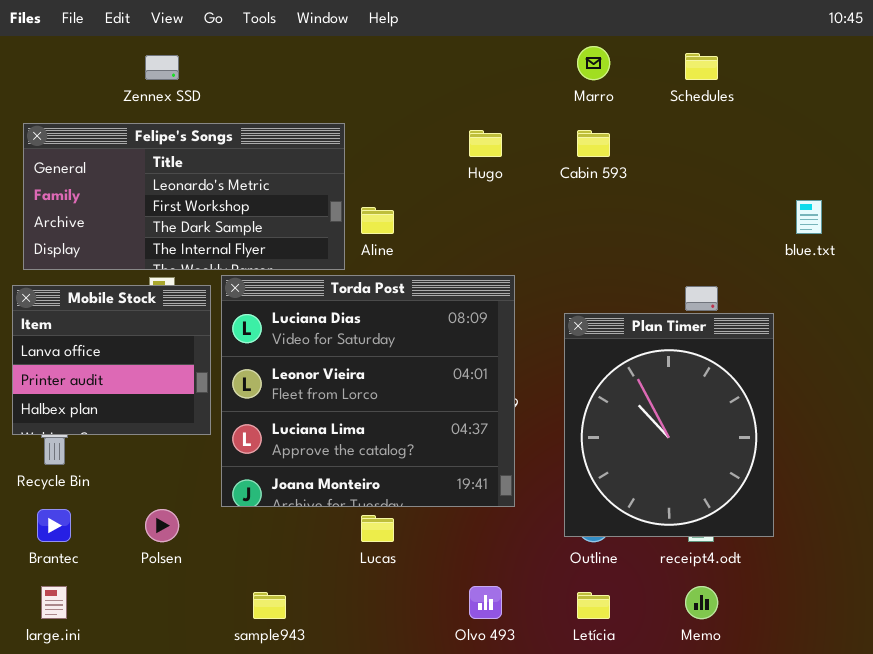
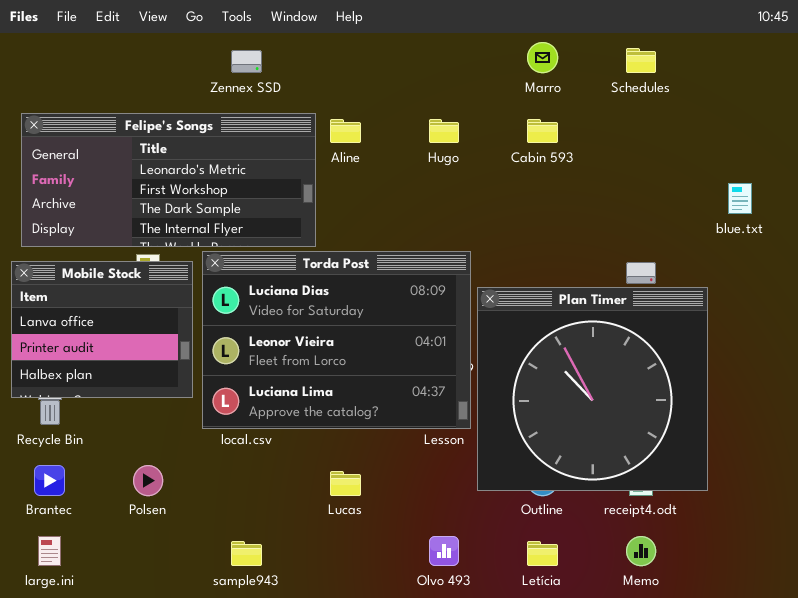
Zennex SSD: [145,55,179,80] -> [231,50,262,73], moved
Aline: [361,207,394,234] -> [330,119,361,143], moved
Torda Post: [221,275,515,507] -> [202,251,471,429], resized
Plan Timer: [564,313,774,537] -> [477,287,708,491], resized

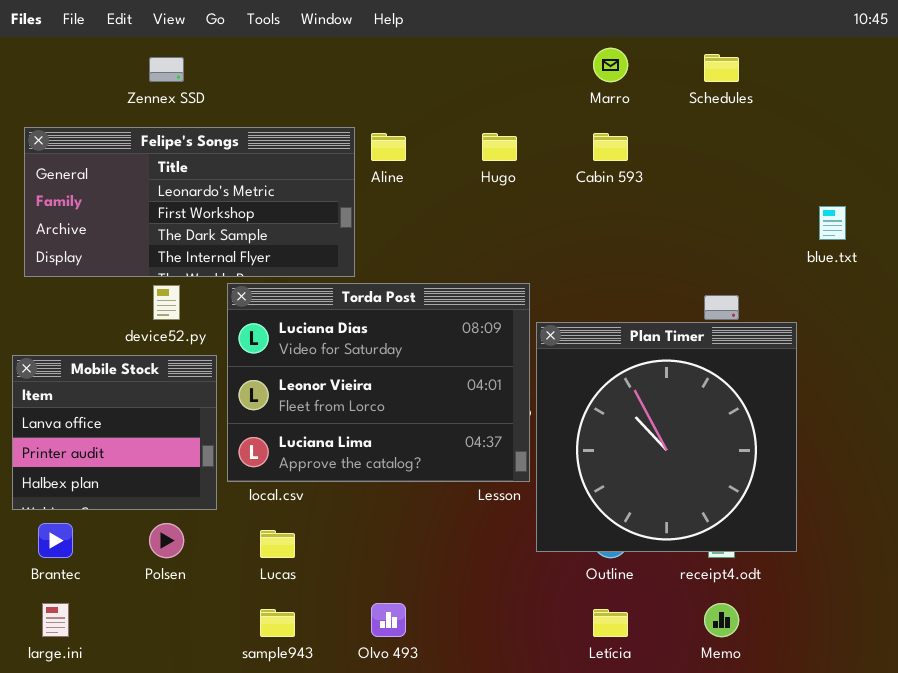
Zennex SSD: [231,50,262,73] -> [149,57,184,82], moved
Mobile Stock: [11,261,193,398] -> [12,355,217,510], moved
Lucas: [330,471,361,496] -> [260,530,295,558], moved
Olvo 493: [429,536,459,566] -> [371,603,406,637], moved

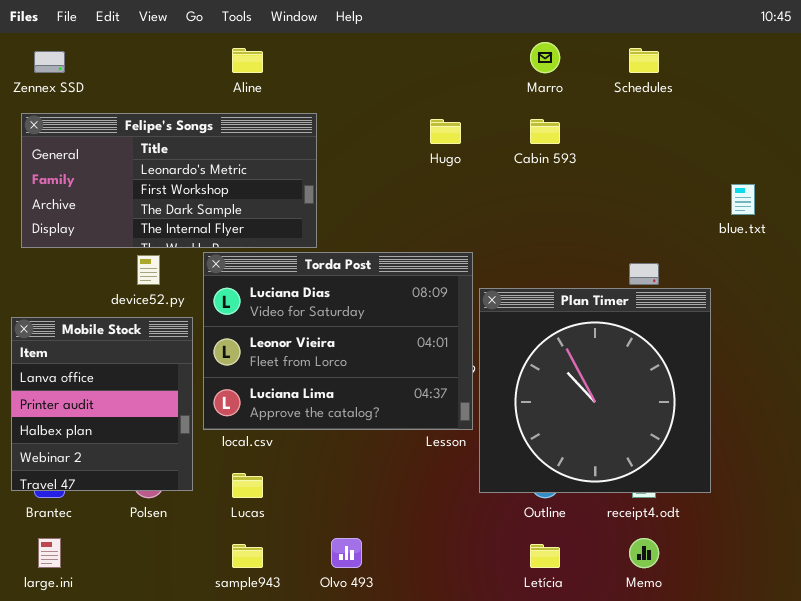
Zennex SSD: [149,57,184,82] -> [34,51,65,73], moved
Aline: [371,133,406,161] -> [232,48,263,73], moved
Mobile Stock: [12,355,217,510] -> [11,317,193,491], resized

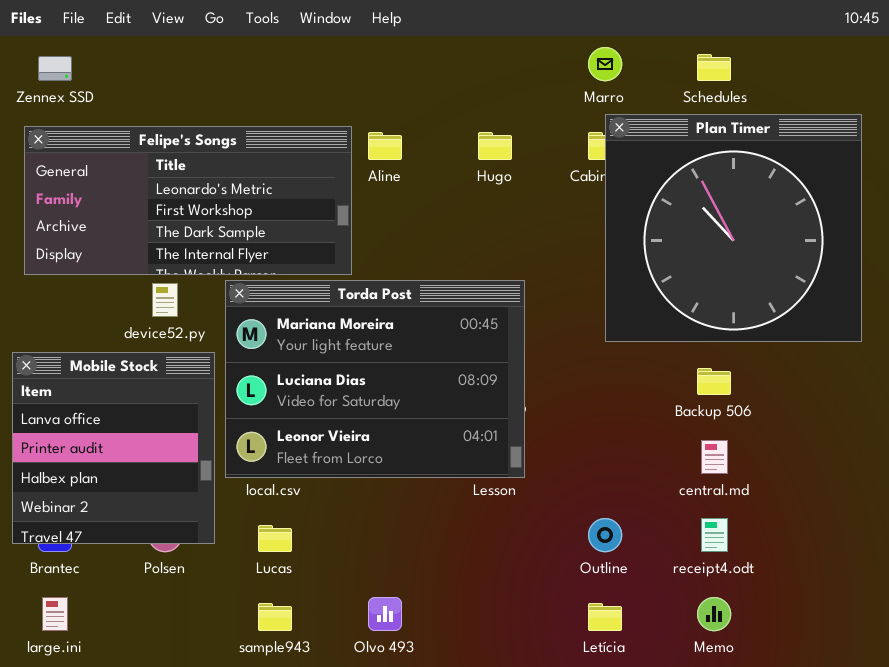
Aline: [232,48,263,73] -> [368,132,402,160], moved
Torda Post: [203,252,473,430] -> [225,280,525,478], scrolled up 1 row
Plan Timer: [479,288,711,493] -> [605,114,862,342], moved

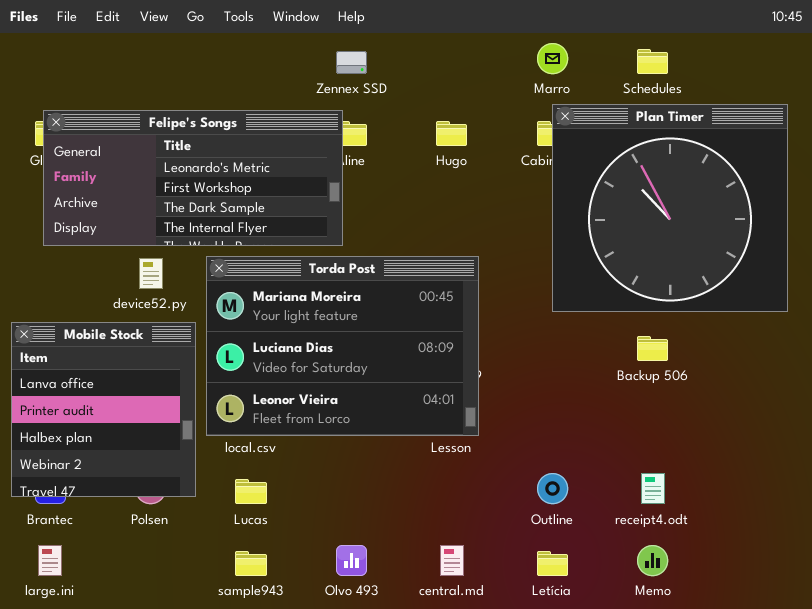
Zennex SSD: [38,56,72,81] -> [336,51,367,74], moved
Felipe's Songs: [24,126,352,275] -> [43,110,343,246], moved
central.md: [701,440,728,474] -> [440,545,464,576], moved

